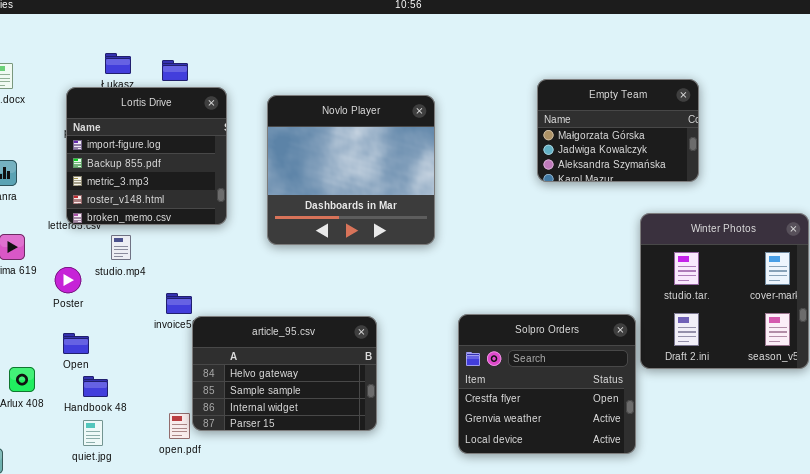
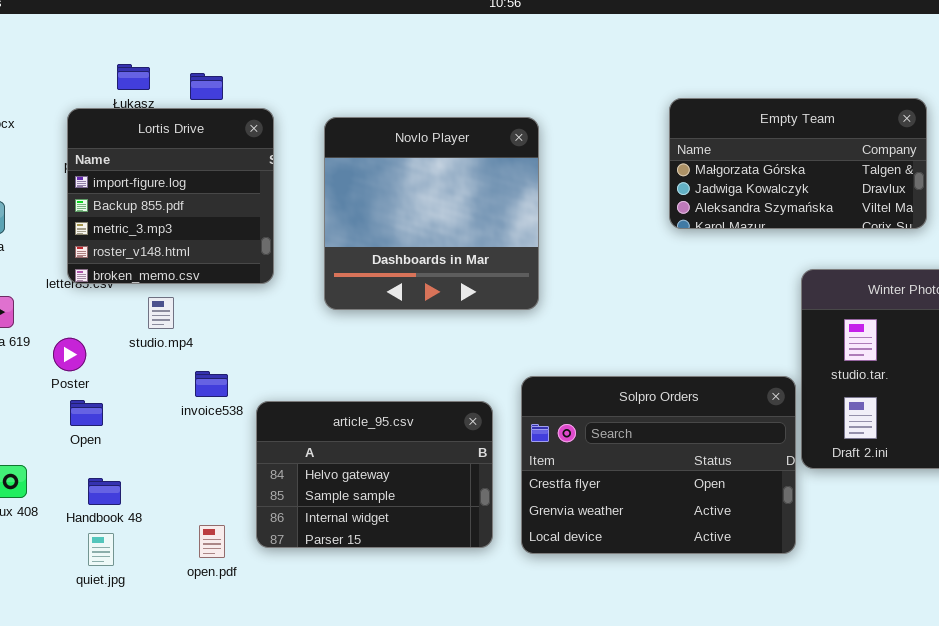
Empty Team: [537,79,699,182] -> [669,98,927,229], resized
studio.mp4: [111,235,131,260] -> [148,297,174,329], moved
Solpro Orders: [458,314,636,454] -> [521,376,796,554], moved, resized
article_95.csv: [192,316,377,431] -> [256,401,493,548], moved
Open: [63,333,89,354] -> [70,400,103,426], moved

